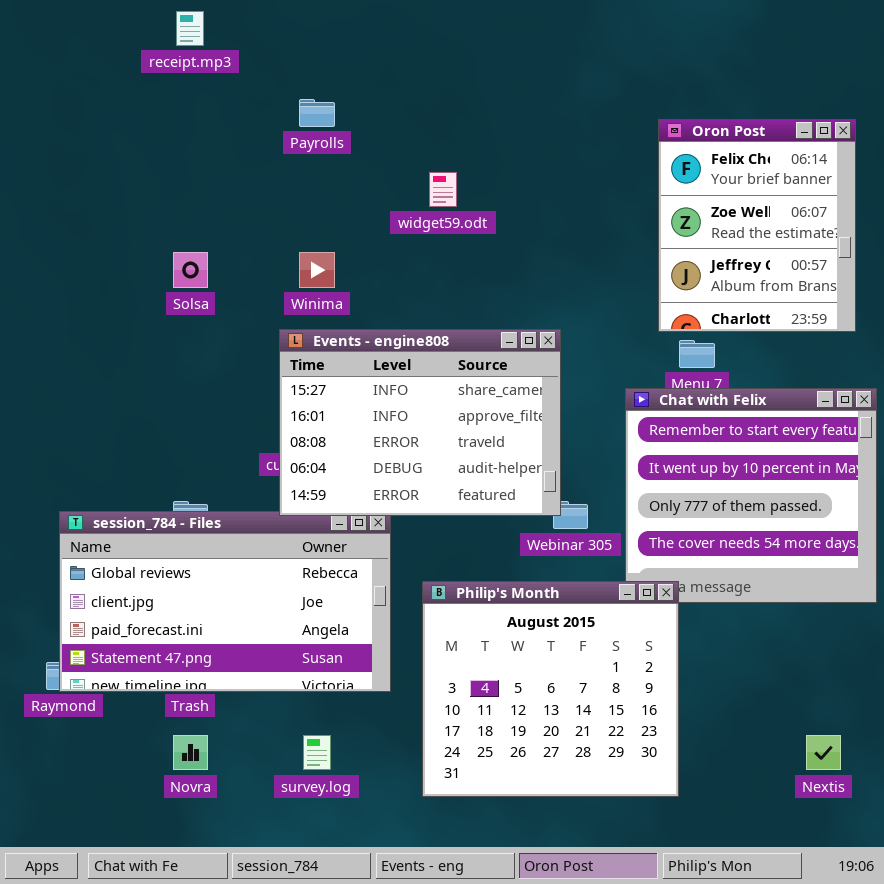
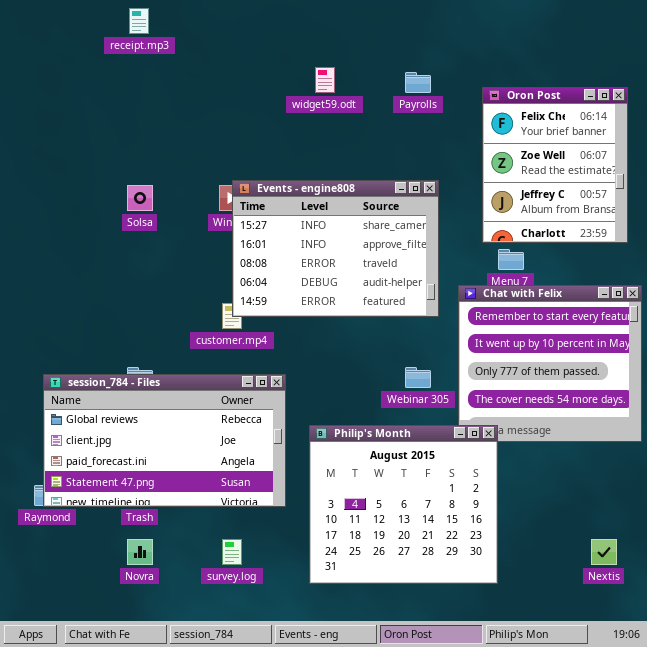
Payrolls: [299,99,335,127] -> [405,72,431,93], moved
widget59.odt: [429,172,457,207] -> [315,67,335,93], moved
Events - engine808: [279,329,561,516] -> [232,180,439,317], moved

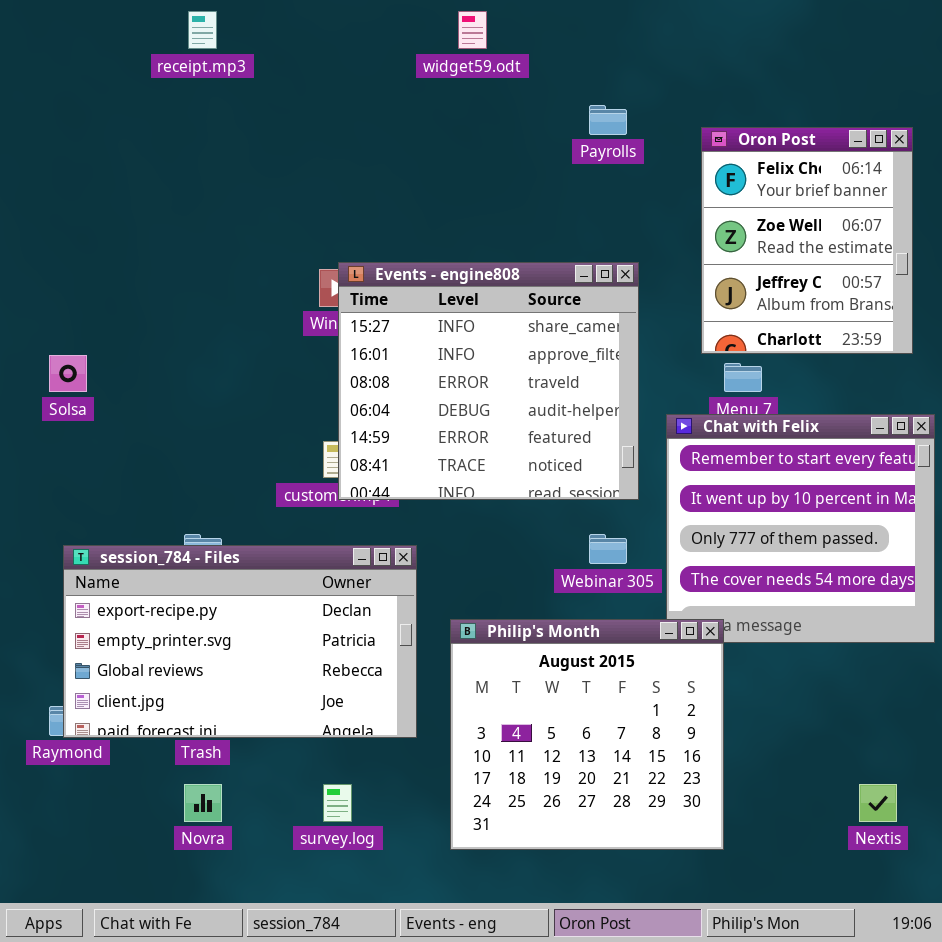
widget59.odt: [315,67,335,93] -> [458,11,487,49], moved
Events - engine808: [232,180,439,317] -> [338,262,639,500], resized
Solsa: [127,185,153,211] -> [49,355,87,392], moved
session_784 - Files: [43,374,286,507] -> [63,545,417,738], scrolled up 2 rows

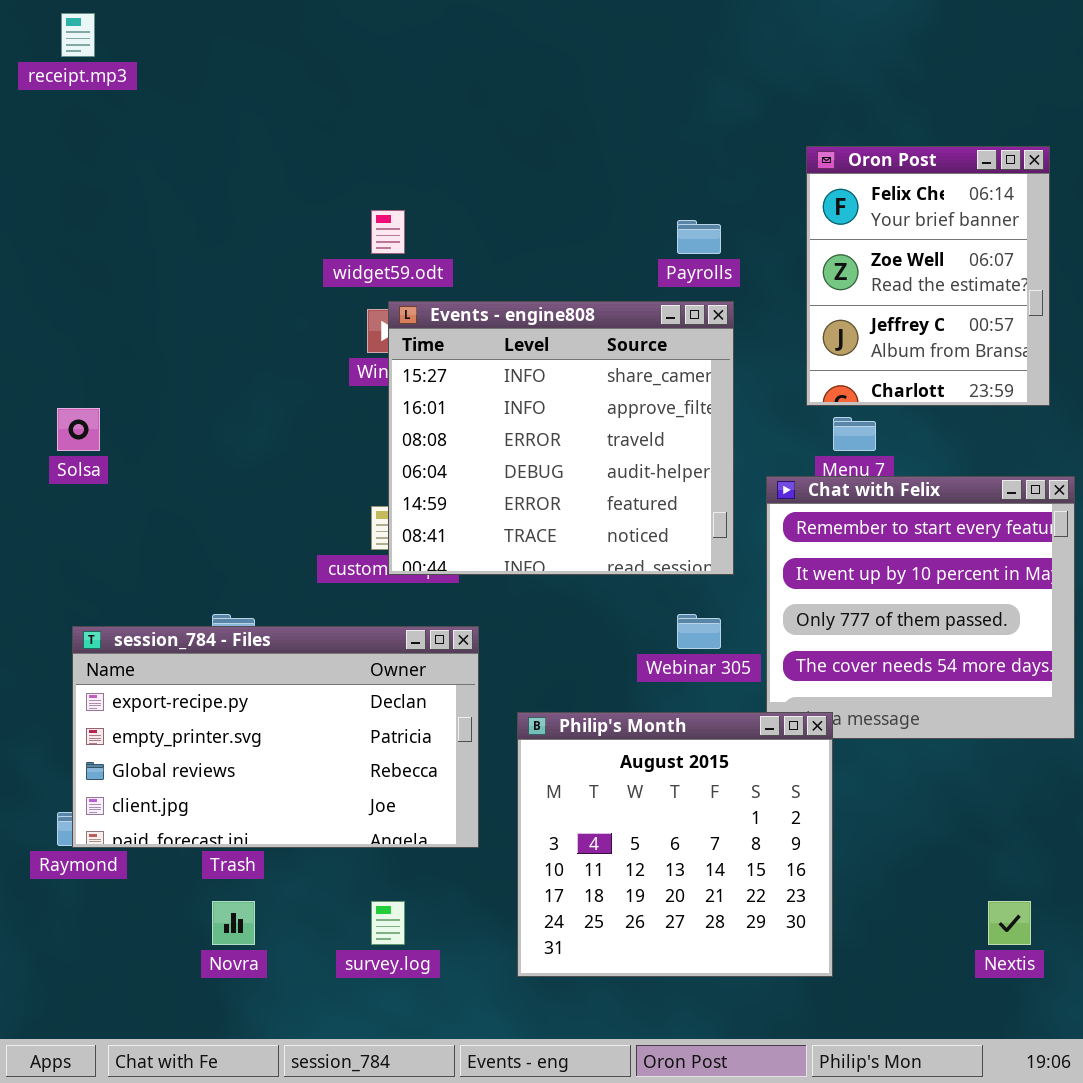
receipt.mp3: [188,11,217,49] -> [61,13,95,57], moved
widget59.odt: [458,11,487,49] -> [371,210,405,254], moved
Payrolls: [589,105,627,135] -> [677,220,721,254], moved

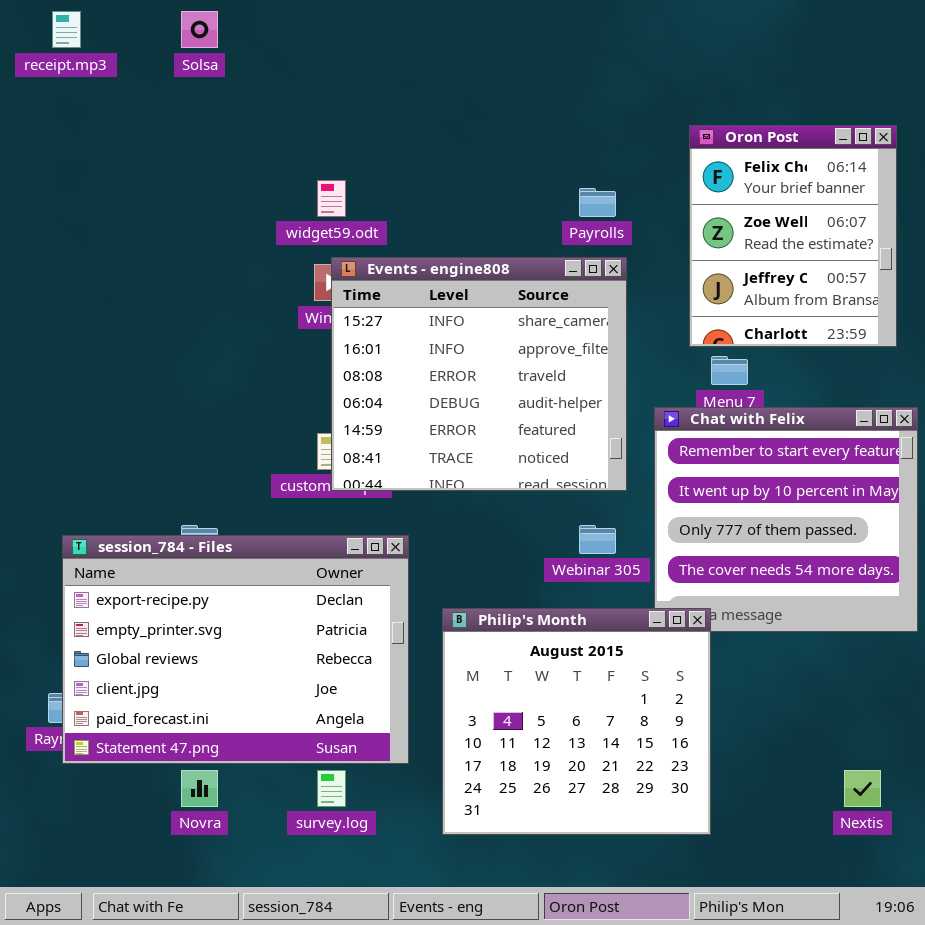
Solsa: [57,408,100,451] -> [181,11,218,48], moved
session_784 - Files: [72,626,479,848] -> [62,535,409,764], resized

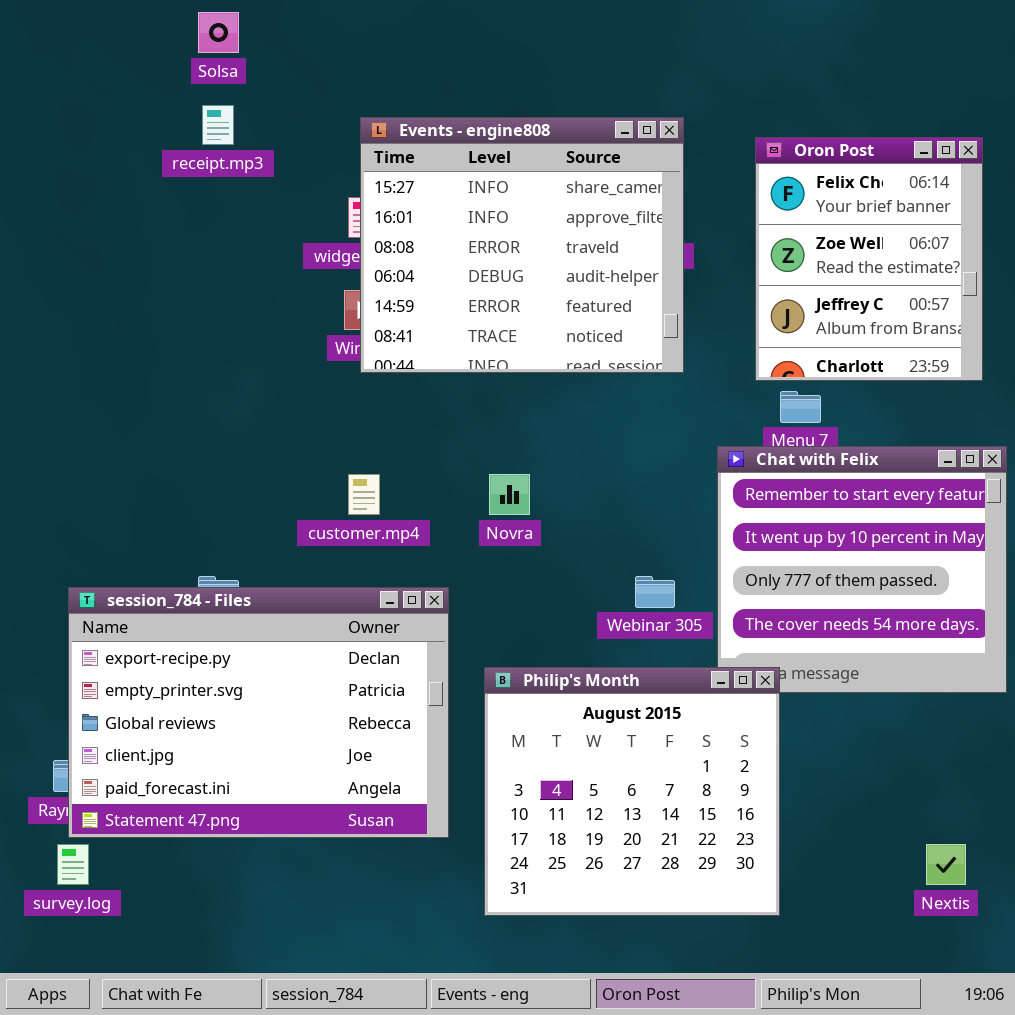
receipt.mp3: [52,11,81,48] -> [202,105,234,145], moved
Events - engine808: [331,257,627,491] -> [360,117,684,373], moved
Novra: [181,770,218,807] -> [489,474,530,515], moved
survey.log: [317,770,346,807] -> [57,844,89,885], moved

